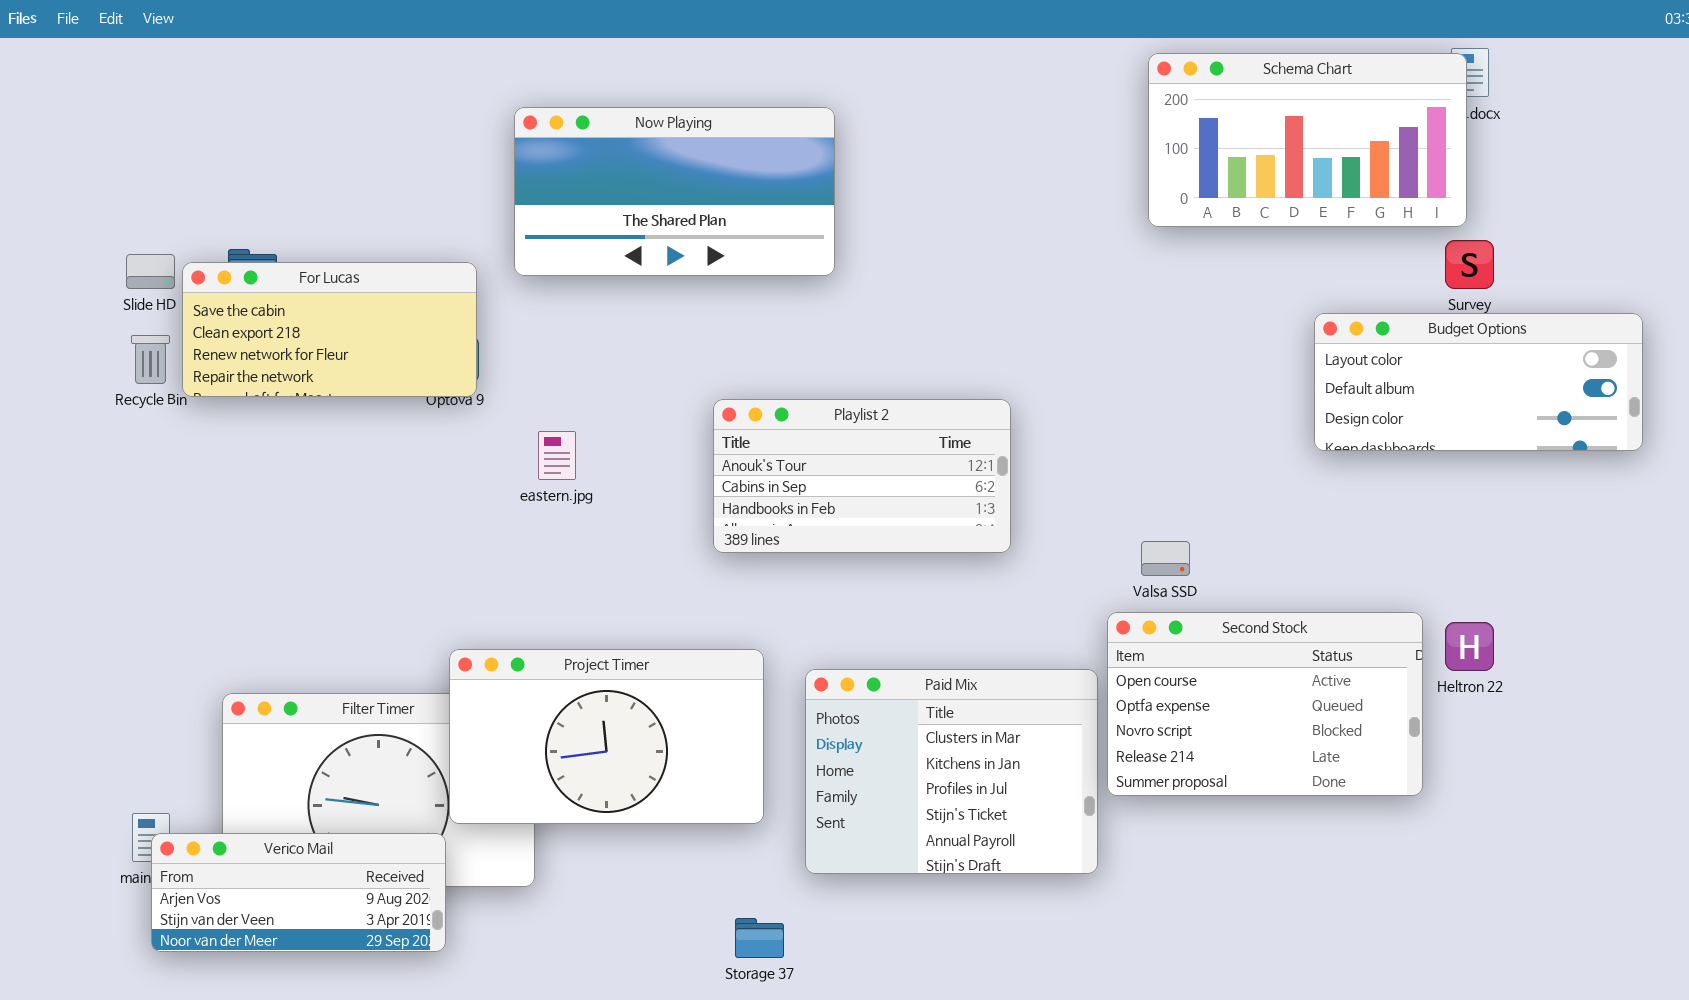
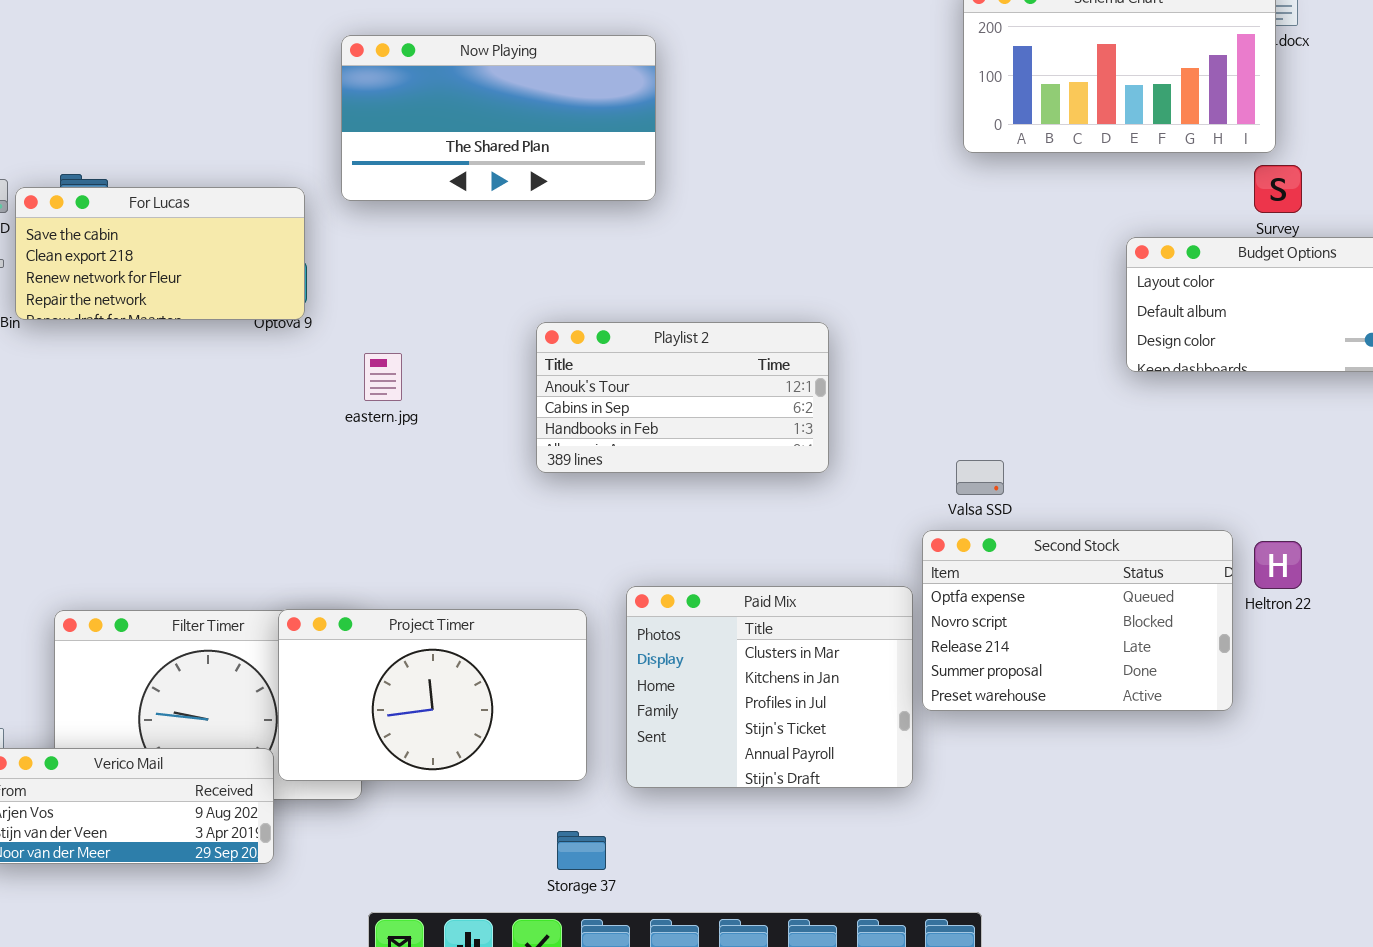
Second Stock: [1107,612,1423,796] -> [922,530,1233,711], scrolled down 1 row
Project Timer: [449,649,764,824] -> [278,609,587,781], moved

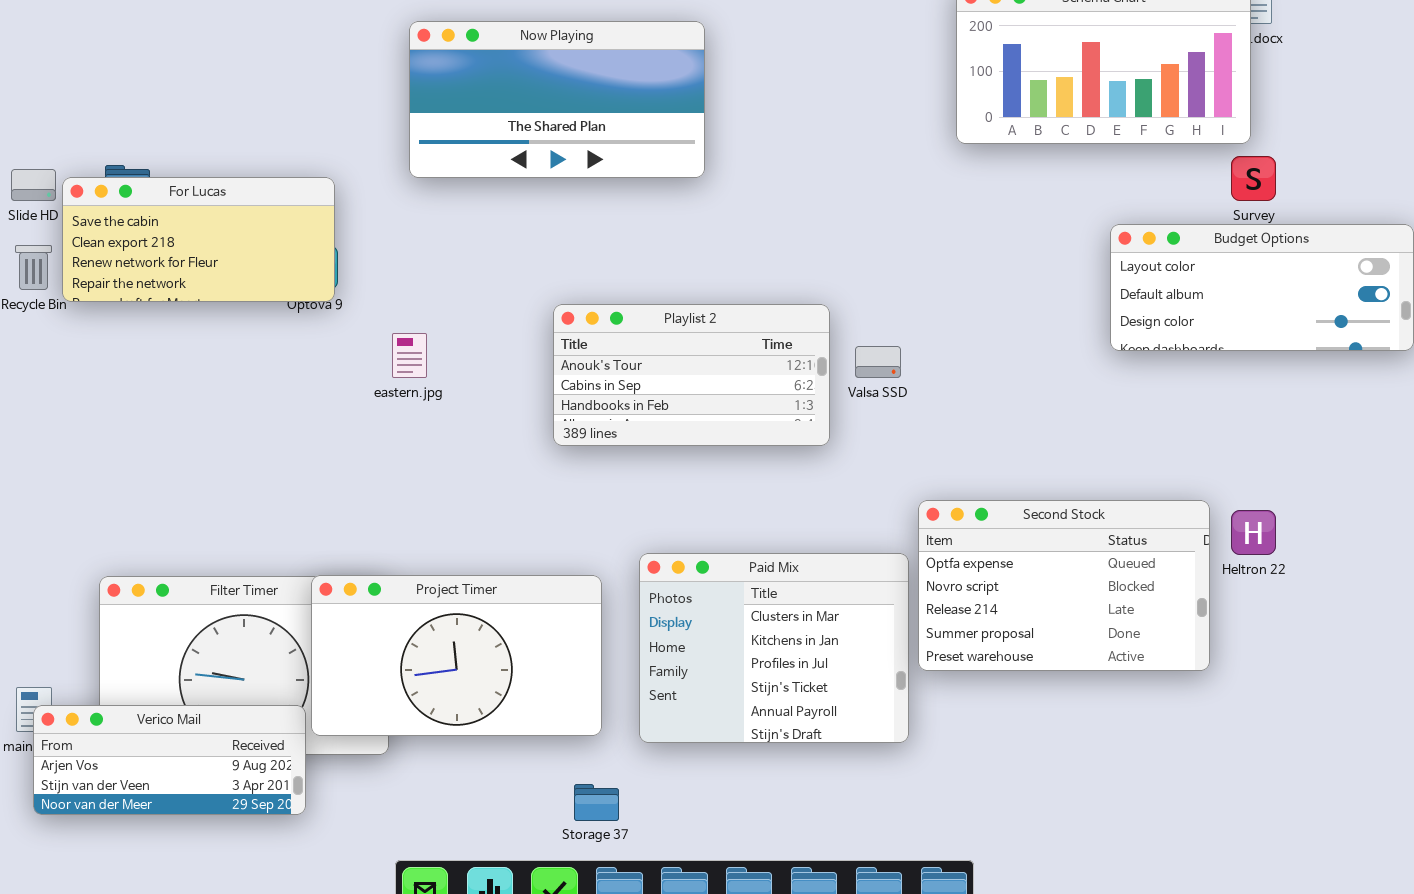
Now Playing: [341,35,656,201] -> [409,21,705,178], moved
Valsa SSD: [956,460,1004,495] -> [855,346,901,378], moved

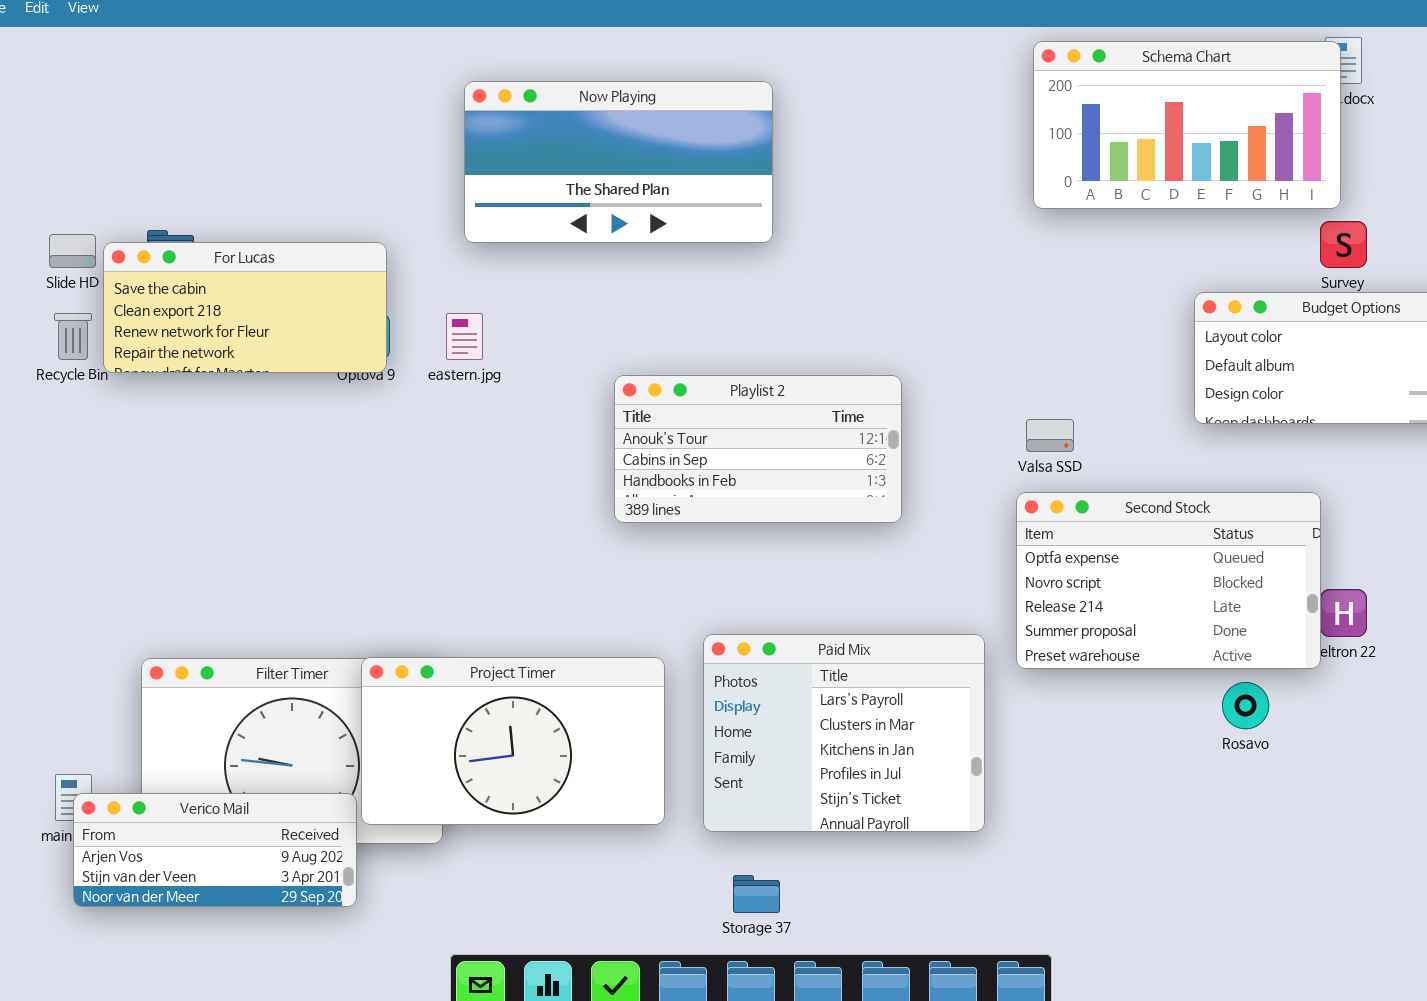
eastern.jpg: [392,333,427,378] -> [446,313,483,360], moved
Valsa SSD: [855,346,901,378] -> [1026,419,1074,452], moved
Second Stock: [918,500,1210,671] -> [1016,492,1321,669], moved
Paid Mix: [639,553,909,743] -> [703,634,985,832], scrolled up 1 row
Storage 37: [574,784,619,821] -> [733,875,780,913], moved

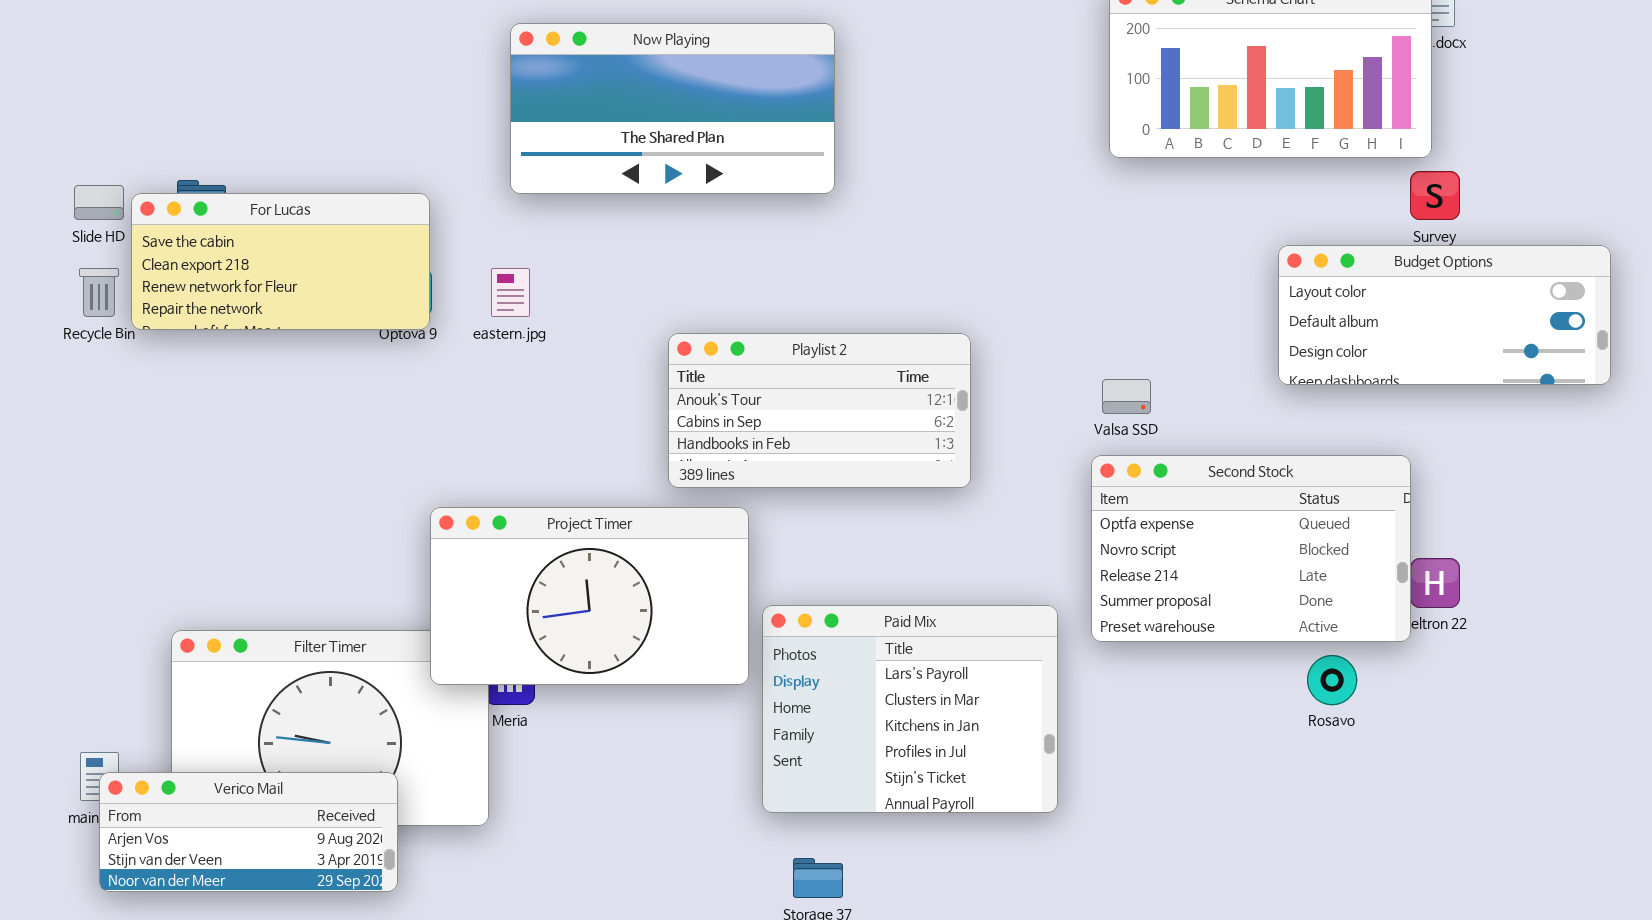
Project Timer: [361,657,665,825] -> [430,507,749,685], moved

